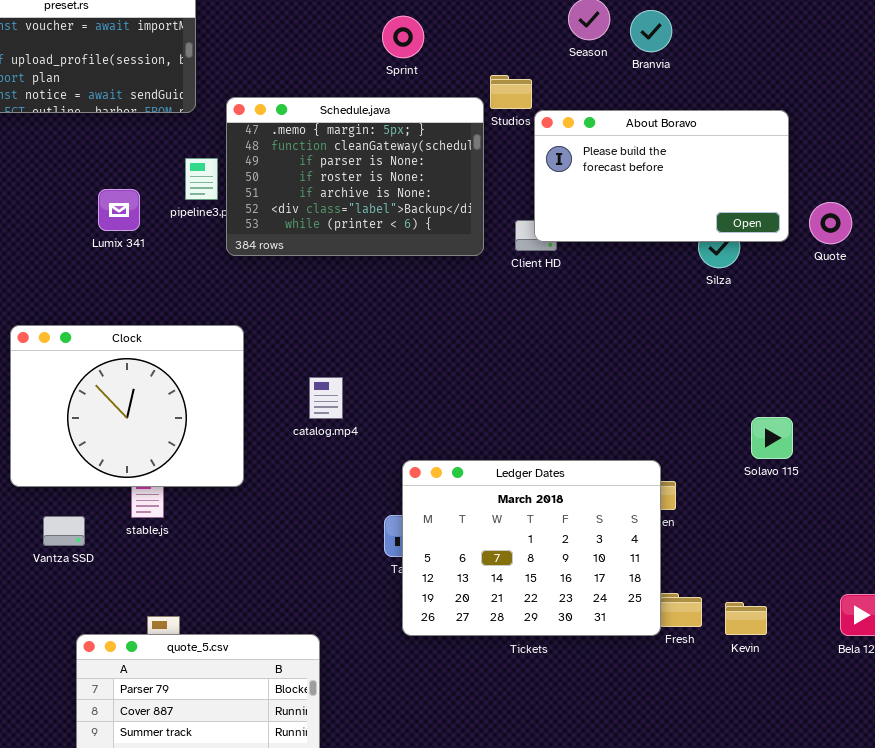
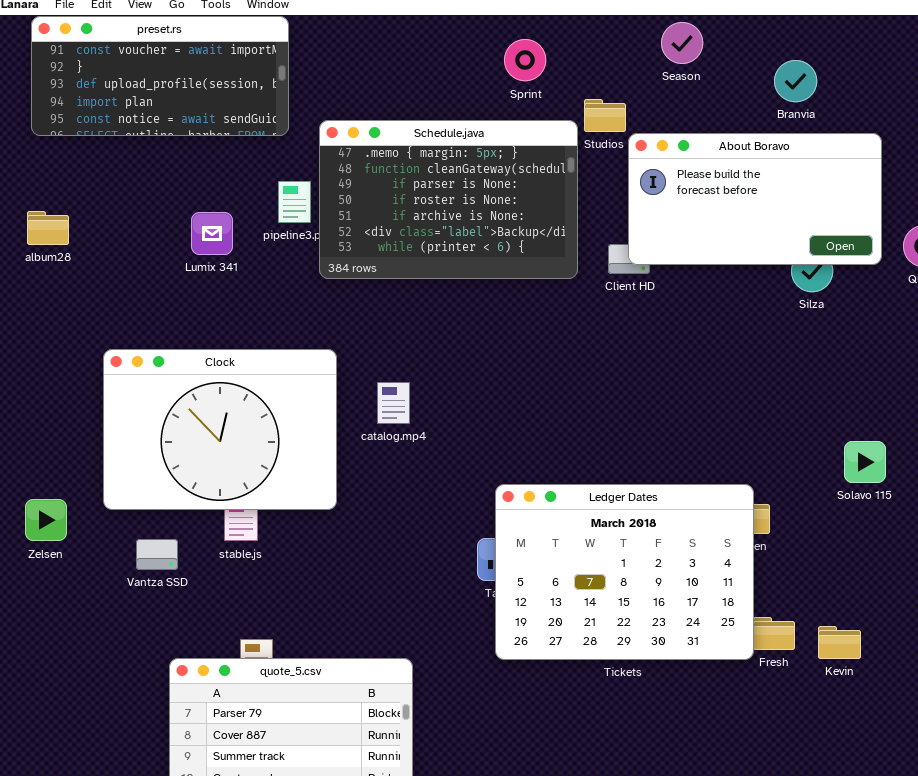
Branvia: [630,10,672,52] -> [774,60,817,102], moved
Sprint: [382,16,424,58] -> [504,39,546,81], moved
catalog.mp4: [309,377,343,419] -> [377,382,410,424], moved

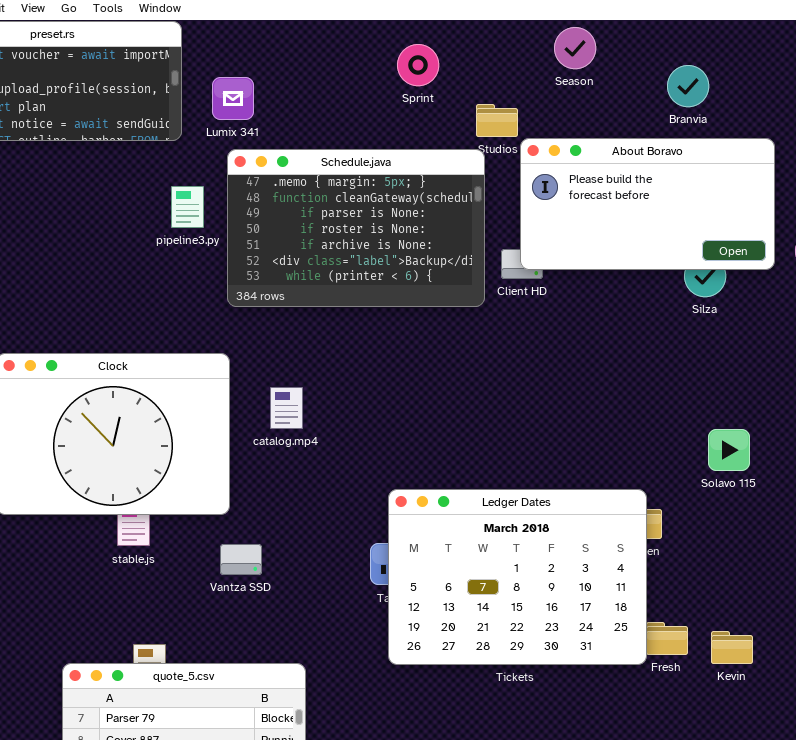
Schedule.java: [319,120,578,279] -> [227,149,485,307], moved
Lumix 341: [191,212,233,255] -> [212,77,254,120], moved
Solavo 115: [844,441,886,483] -> [708,429,750,471], moved
Vantza SSD: [136,539,178,570] -> [220,544,262,575], moved

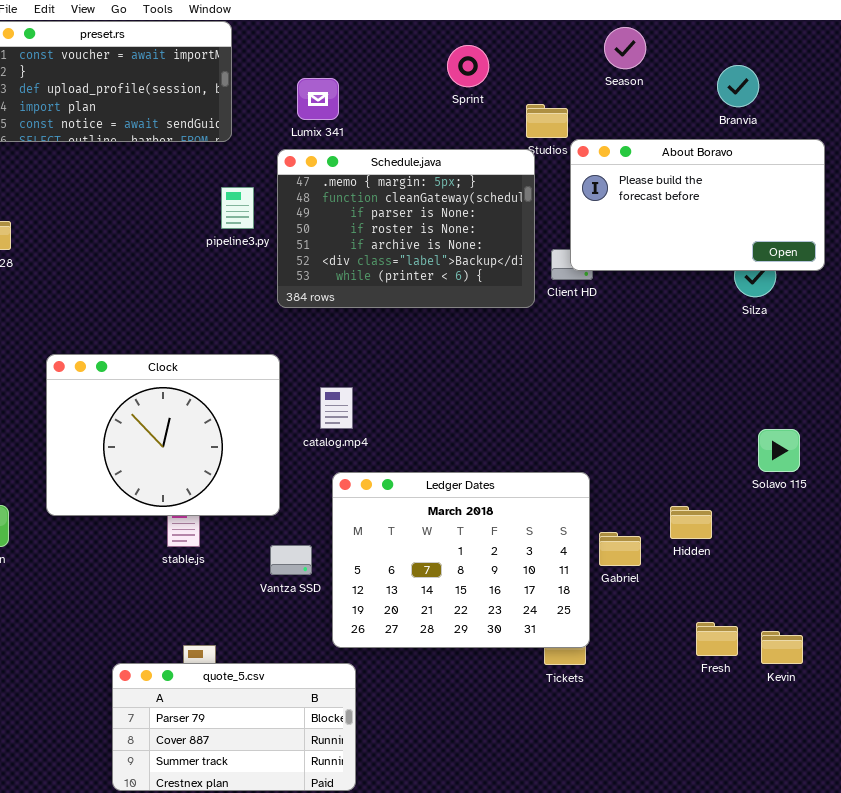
Lumix 341: [212,77,254,120] -> [297,78,339,120], moved
Ledger Dates: [388,489,647,665] -> [332,472,590,648], moved

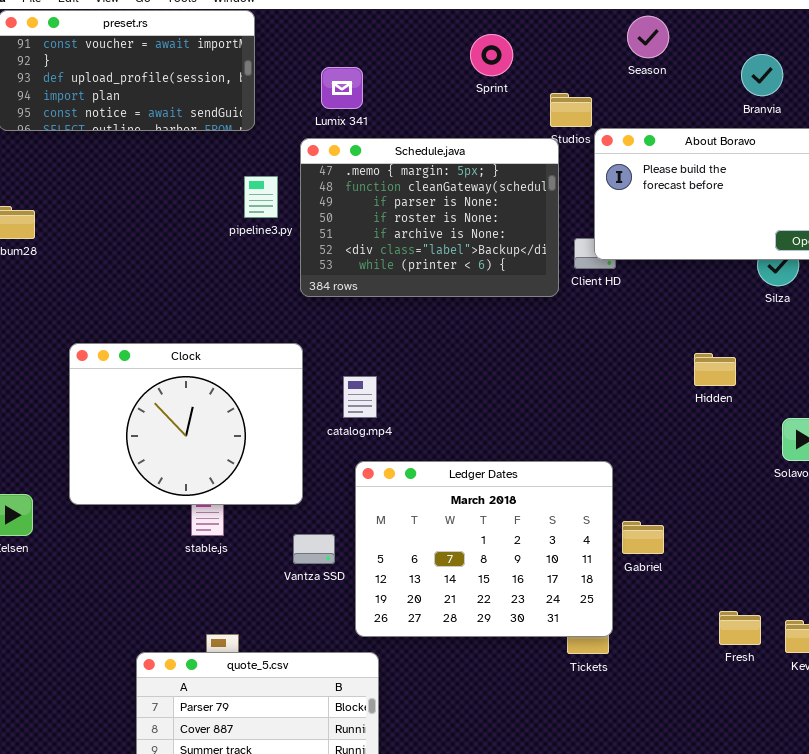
Hidden: [670,506,712,539] -> [694,353,736,386], moved

